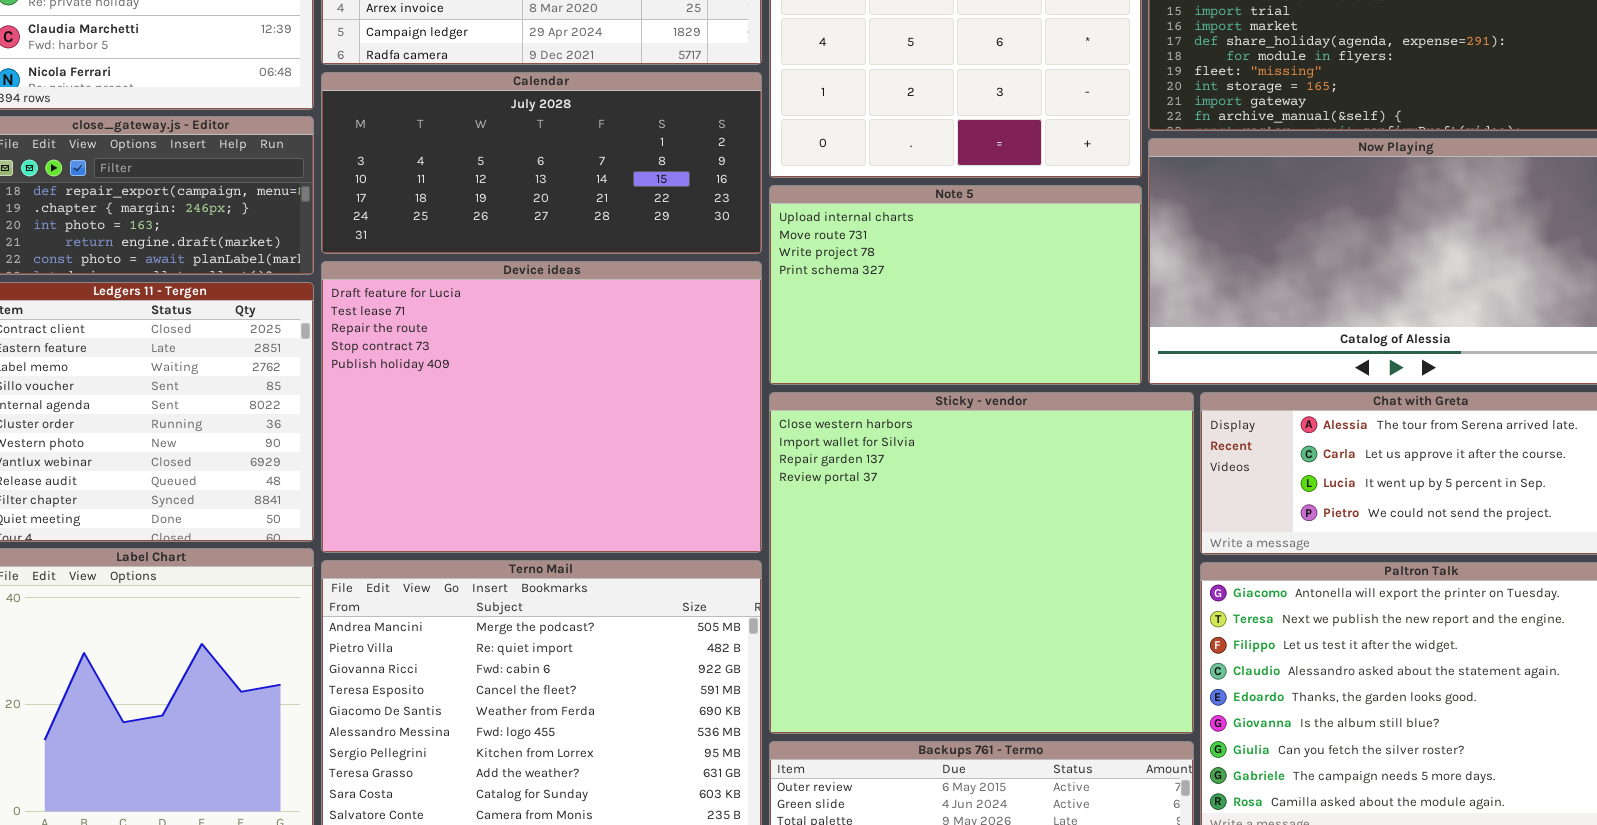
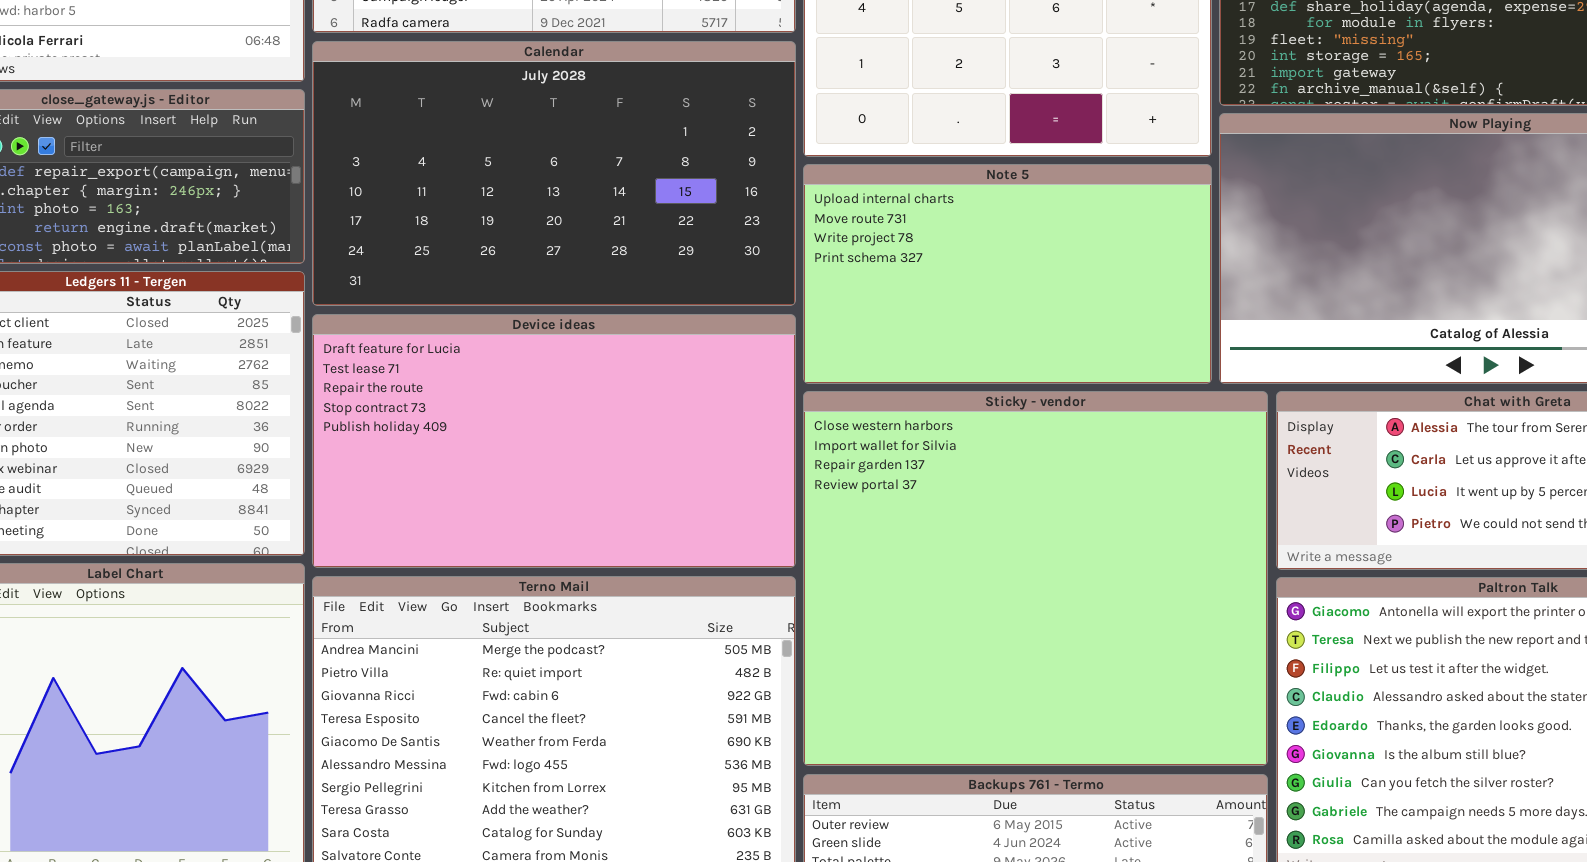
Calendar: [321,72,762,254] -> [312,41,796,306], resized
Device ideas: [321,261,762,553] -> [312,314,796,568], resized

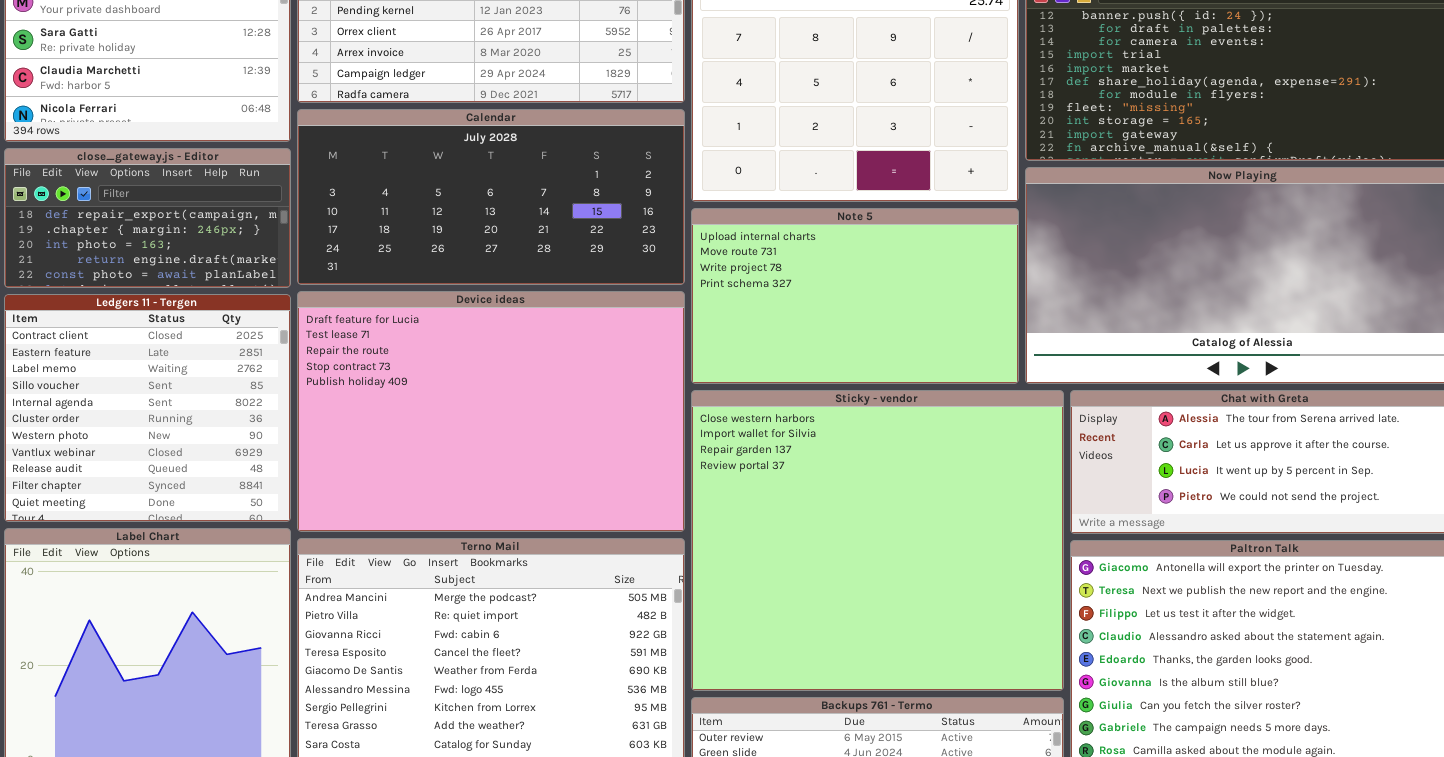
Calendar: [312,41,796,306] -> [297,109,685,285], resized
Device ideas: [312,314,796,568] -> [297,291,685,532], resized

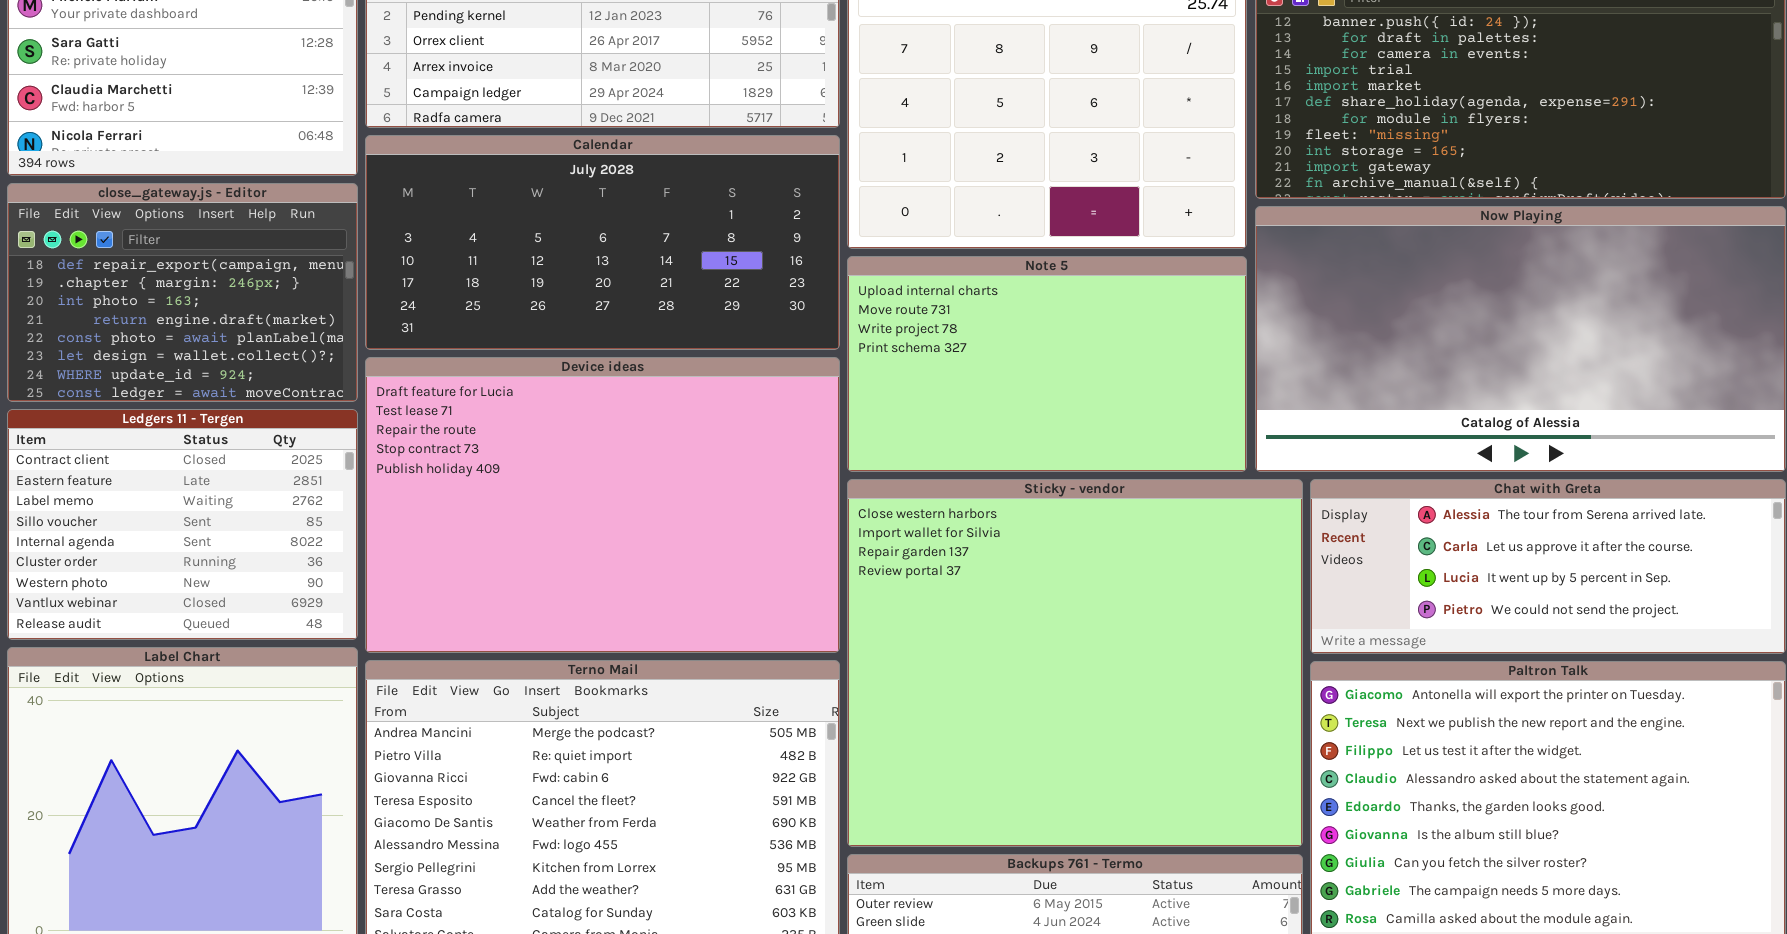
close_gateway.js - Editor: [4,148,291,288] -> [7,183,358,402], resized
Ledgers 11 - Tergen: [4,294,291,522] -> [7,409,358,640], resized

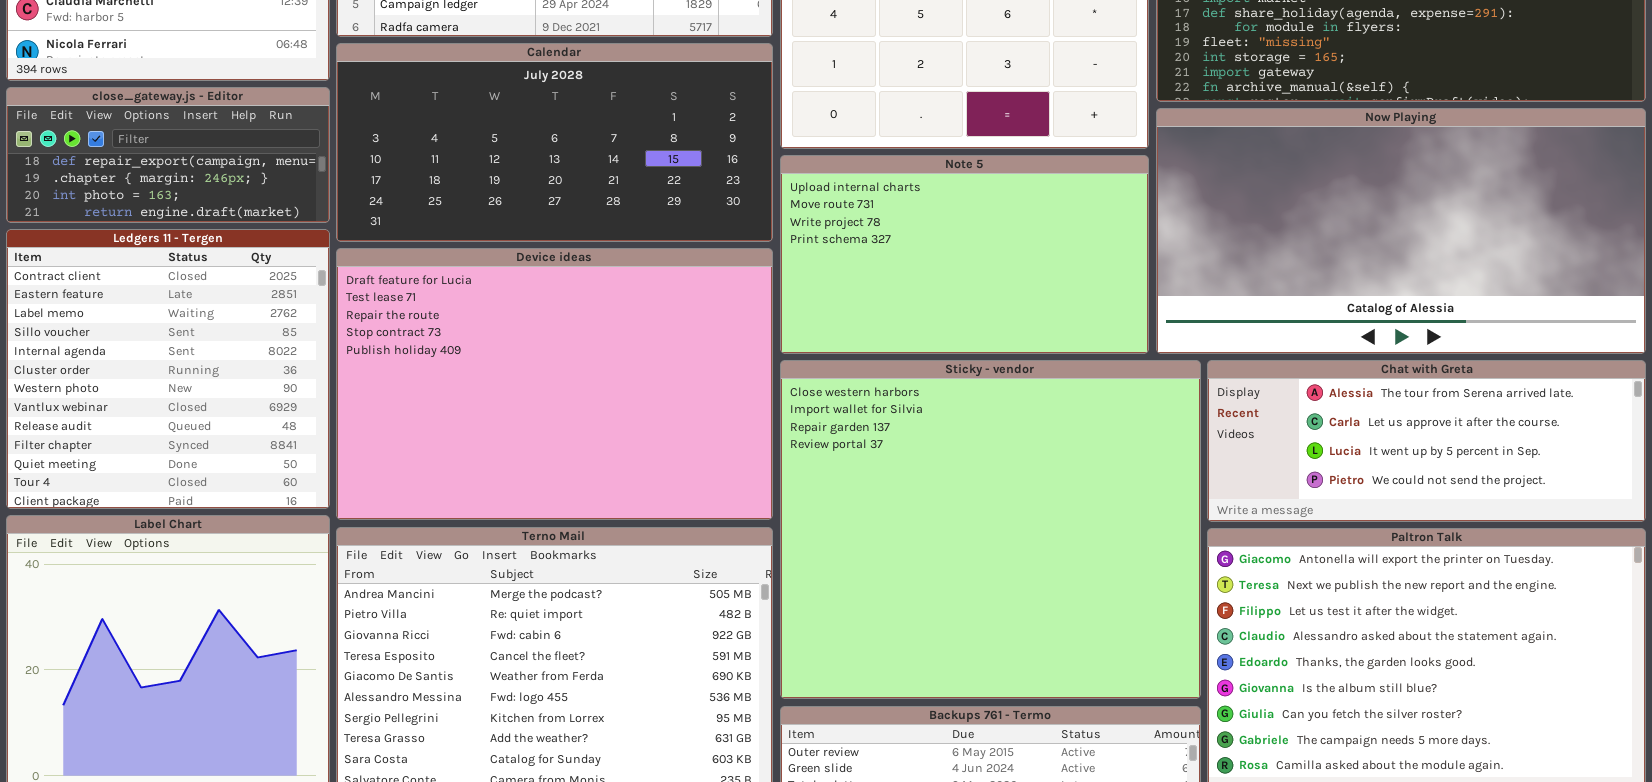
close_gateway.js - Editor: [7,183,358,402] -> [6,87,330,223], resized
Ledgers 11 - Tergen: [7,409,358,640] -> [6,229,330,509], resized

